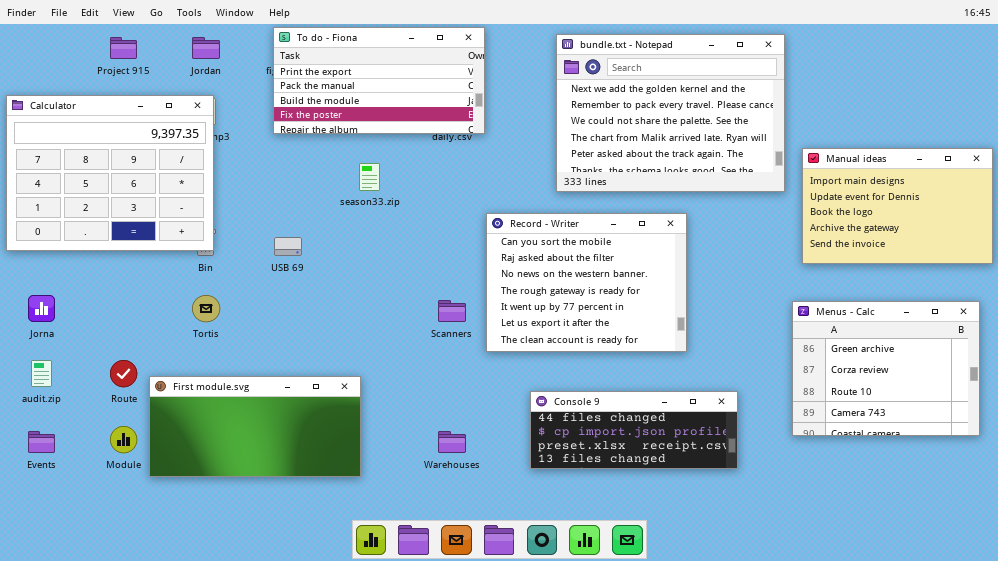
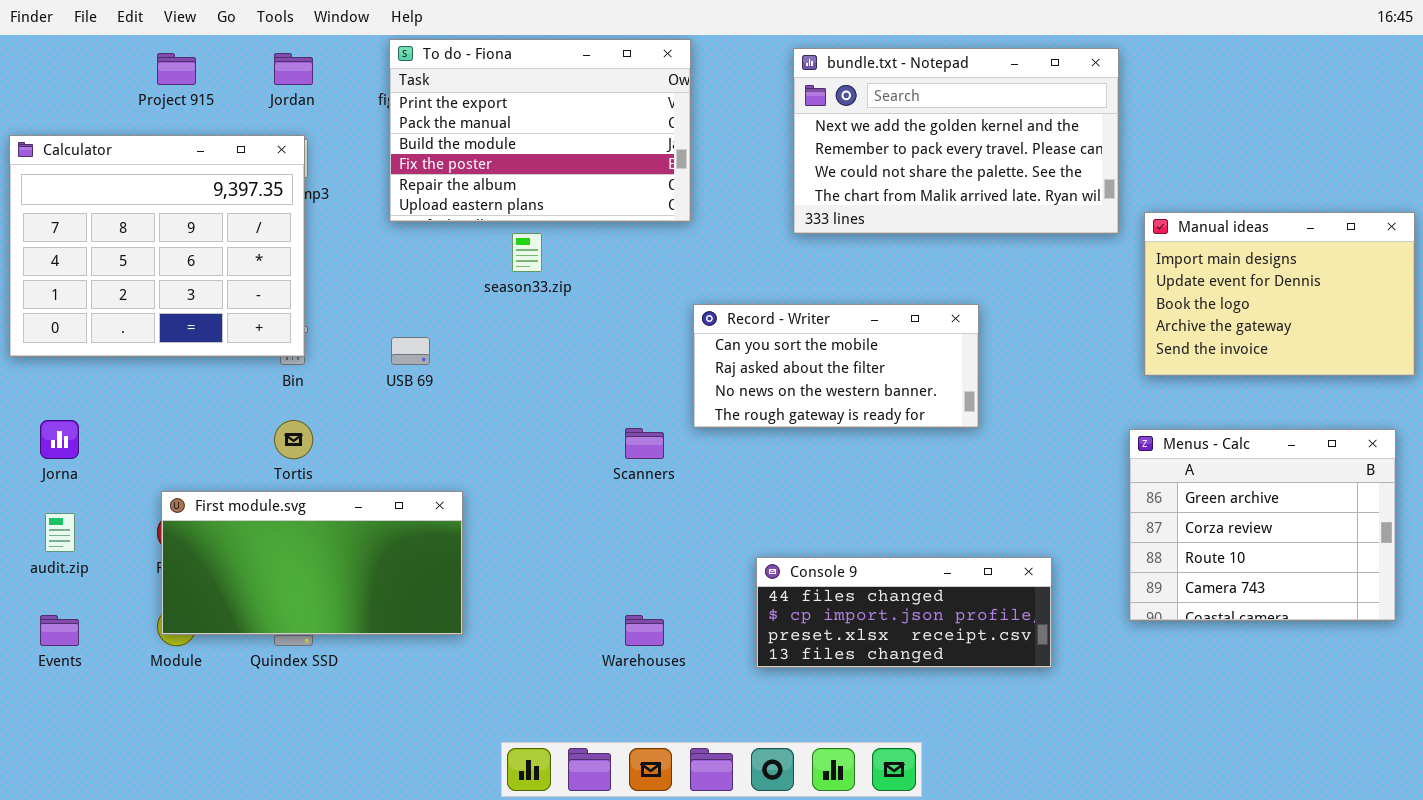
To do - Fiona: [273,27,485,134] -> [389,39,691,222], resized
bundle.txt - Notepad: [556,34,785,192] -> [793,48,1119,234], resized
Record - Writer: [486,213,687,352] -> [693,304,979,428], resized
First module.svg: [149,376,361,477] -> [161,491,463,635], moved

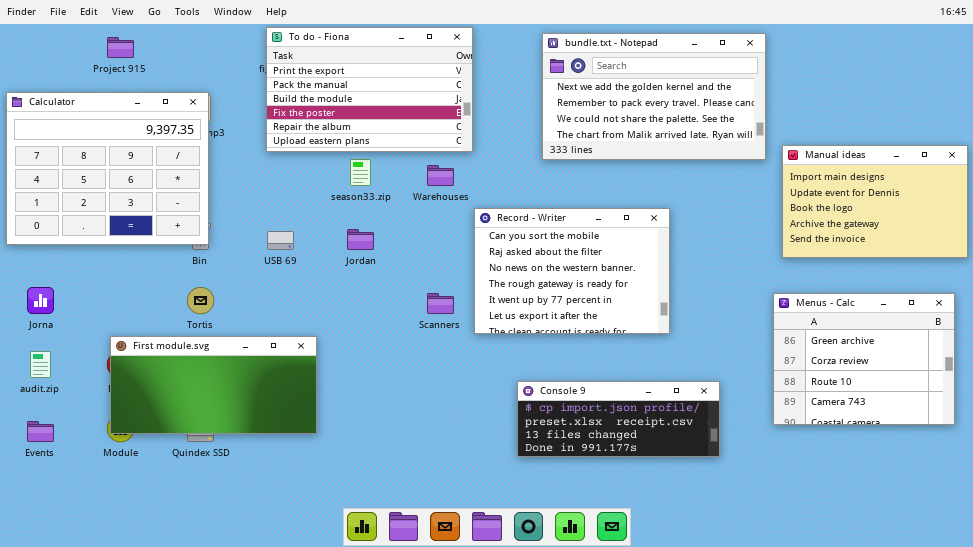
Jordan: [274,53,313,85] -> [347,229,374,250], moved
Record - Writer: [693,304,979,428] -> [474,208,670,334], resized
Console 9: [756,557,1052,668] -> [517,381,720,457], scrolled down 1 row
Warehouses: [625,615,664,646] -> [427,165,454,186], moved

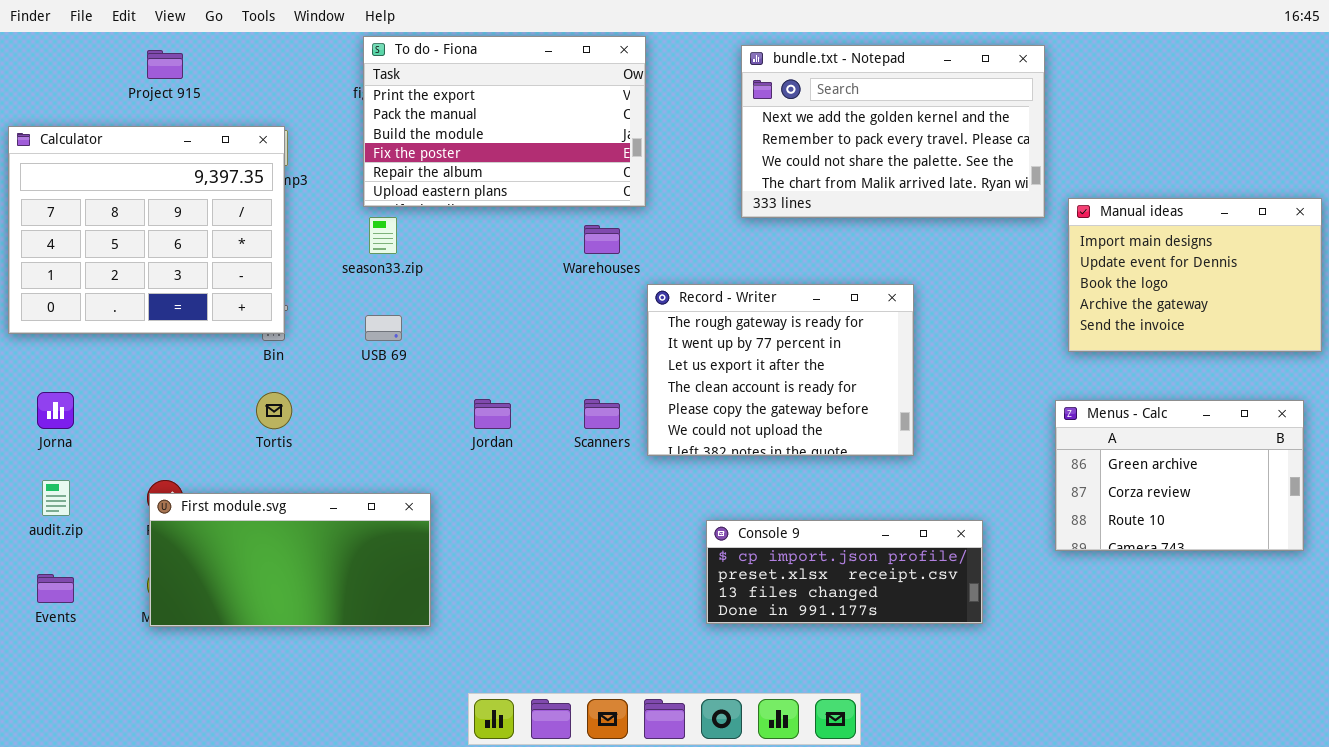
season33.zip: [350,159,371,186] -> [369,217,397,254], moved
Record - Writer: [474,208,670,334] -> [647,284,914,456], scrolled down 3 rows
Jordan: [347,229,374,250] -> [474,399,511,429], moved
Menus - Calc: [773,293,955,425] -> [1055,400,1304,551], resized
First module.svg: [110,336,317,434] -> [149,493,431,627], moved

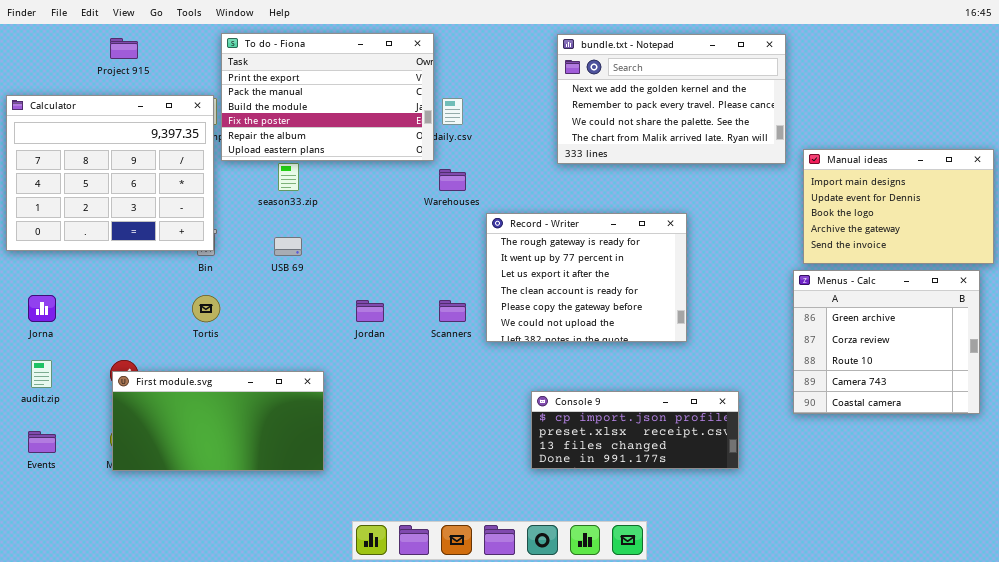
To do - Fiona: [363,36,646,207] -> [221,33,434,161], moved
Menus - Calc: [1055,400,1304,551] -> [793,270,980,414], resized

